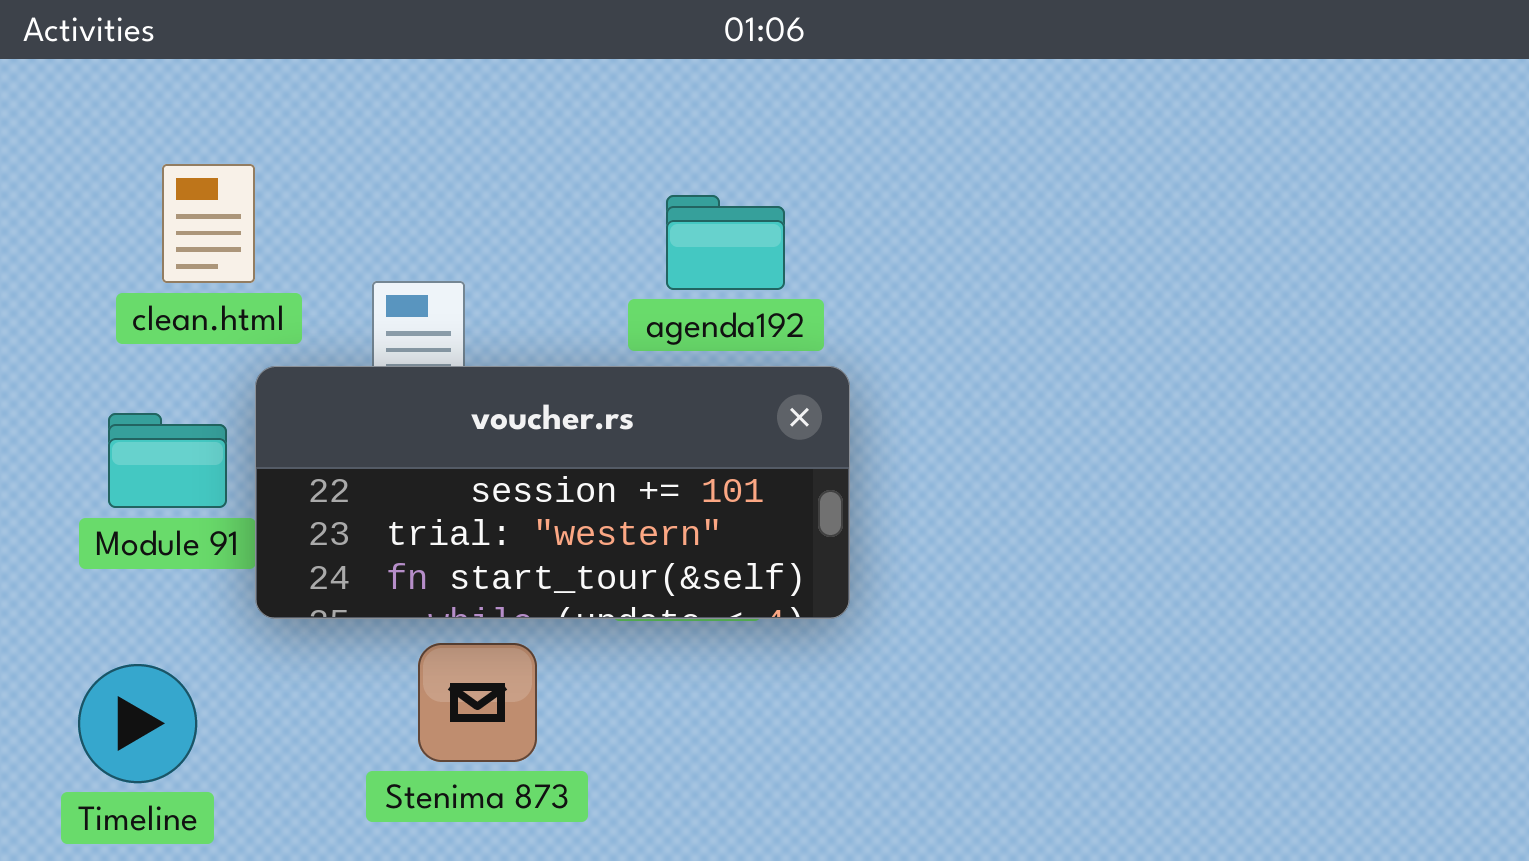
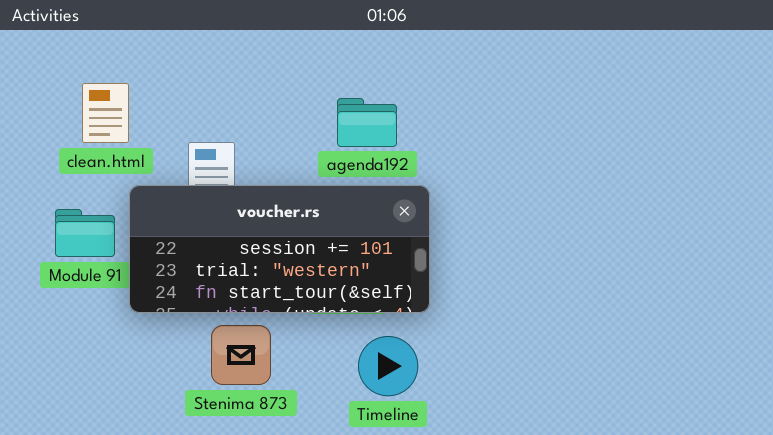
Timeline: [78,664,197,783] -> [358,336,418,396], moved

